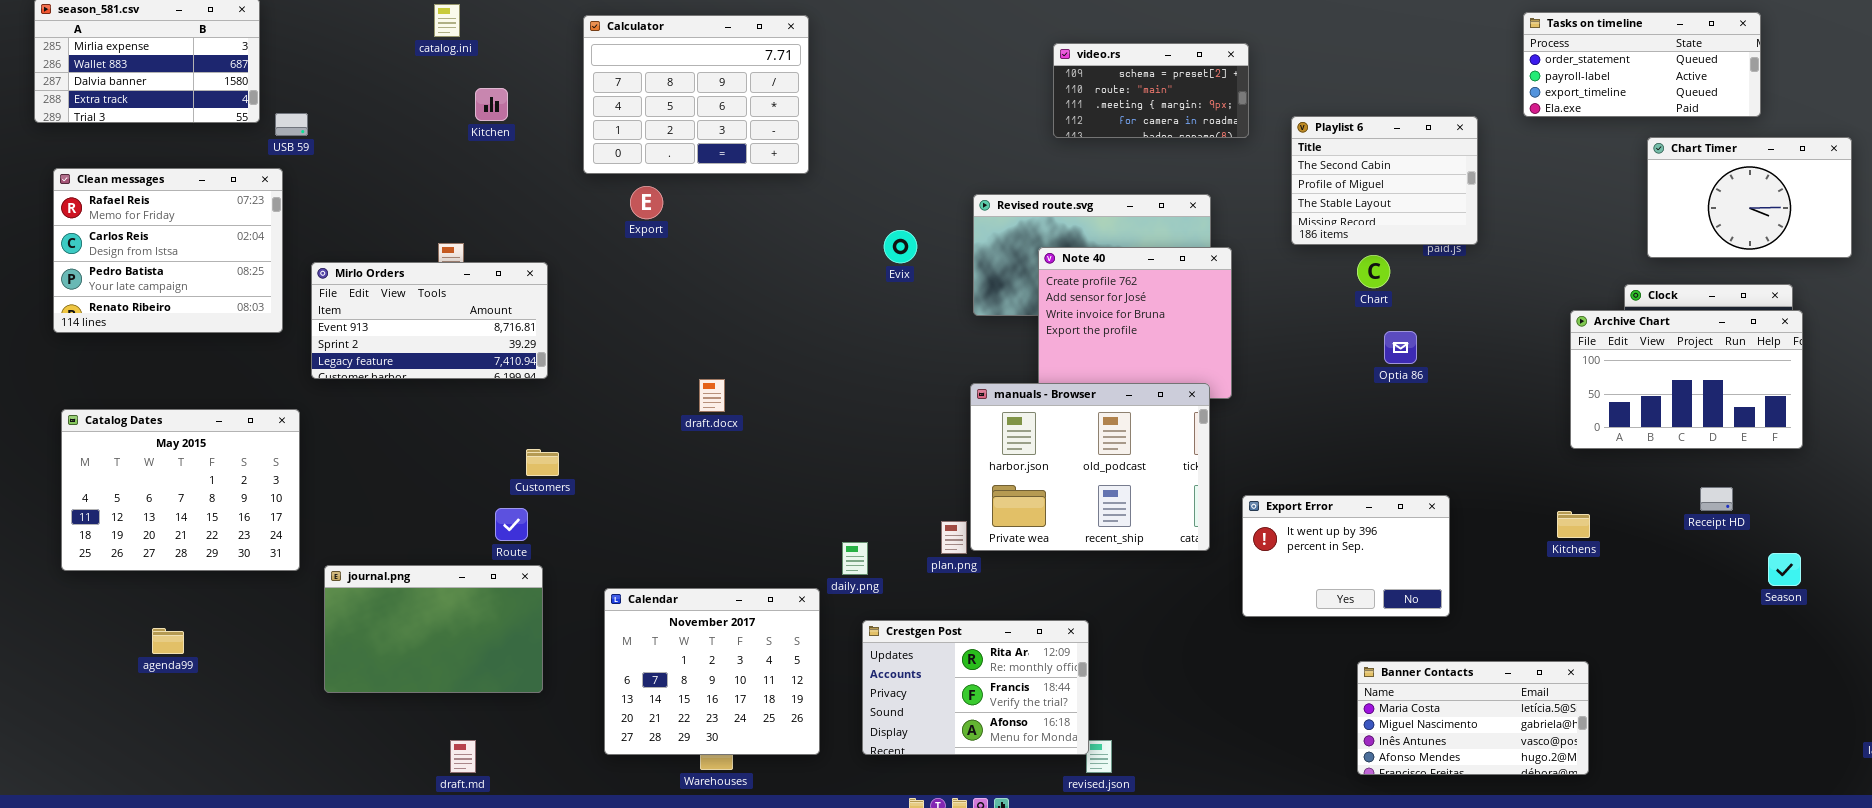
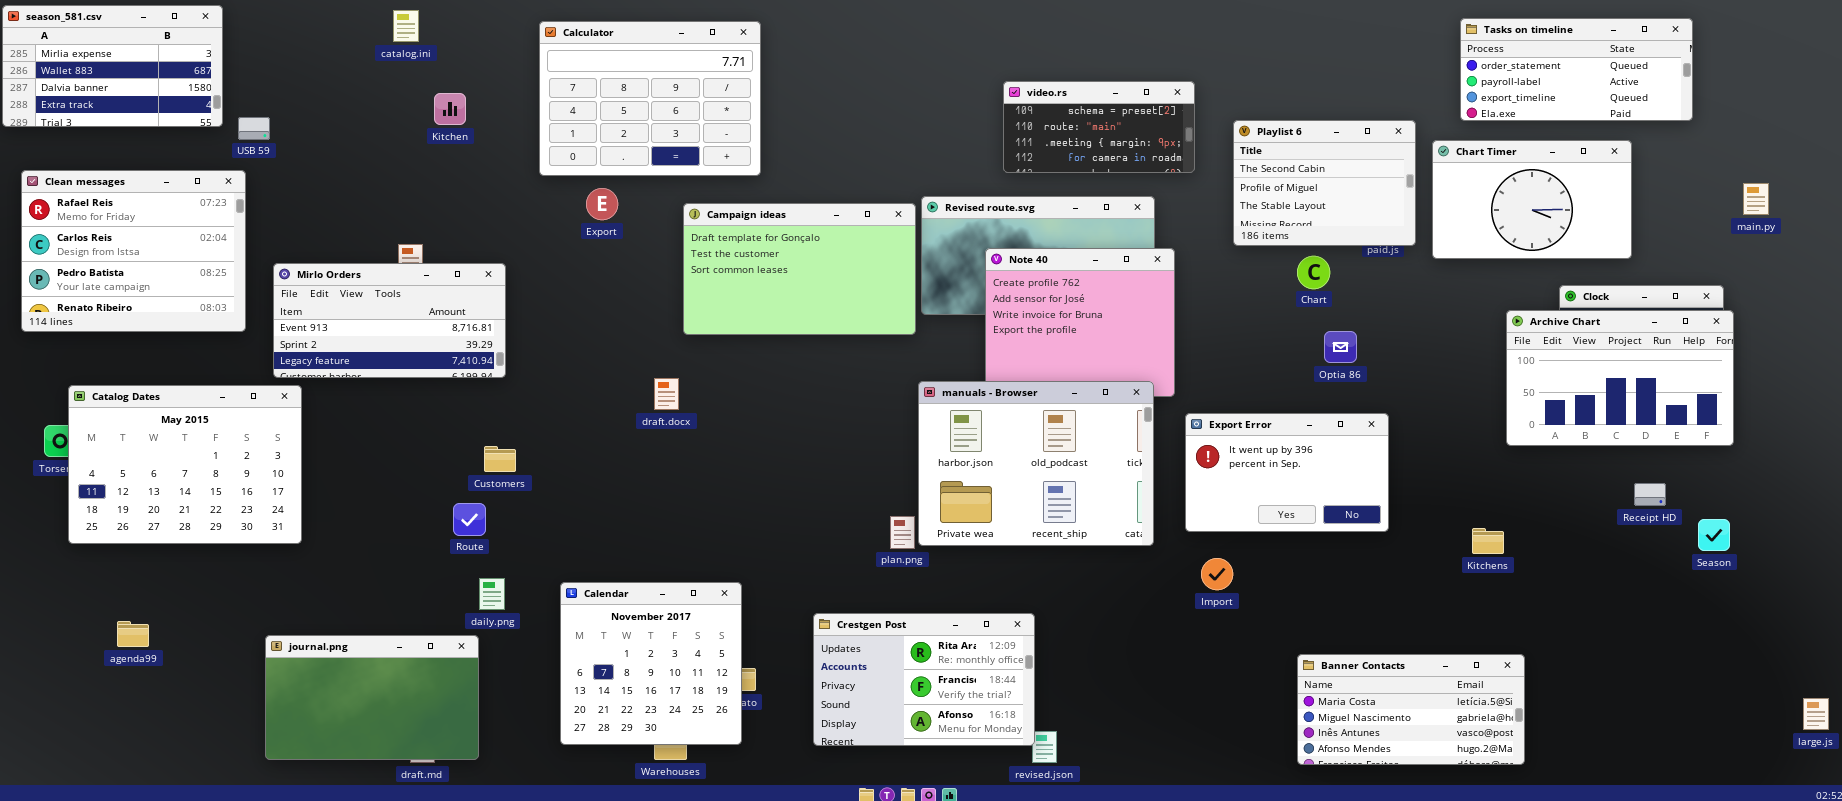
video.rs: [1053,43,1249,138] -> [1003,81,1195,173], moved
Chart Timer: [1647,137,1852,258] -> [1432,140,1632,259], moved
Campaign ideas: none -> [683,203,916,335], opened
Catalog Dates: [61,409,300,571] -> [68,385,302,544], moved
Export Error: [1242,495,1450,617] -> [1185,413,1389,532], moved
Kitchens: [1557,511,1590,538] -> [1472,528,1504,554], moved
daily.png: [842,542,868,575] -> [479,578,505,610], moved
Season: [1768,553,1801,586] -> [1698,519,1730,551], moved
journal.png: [324,565,543,693] -> [265,635,479,760], moved
Calendar: [604,588,820,755] -> [560,582,742,745], resized

